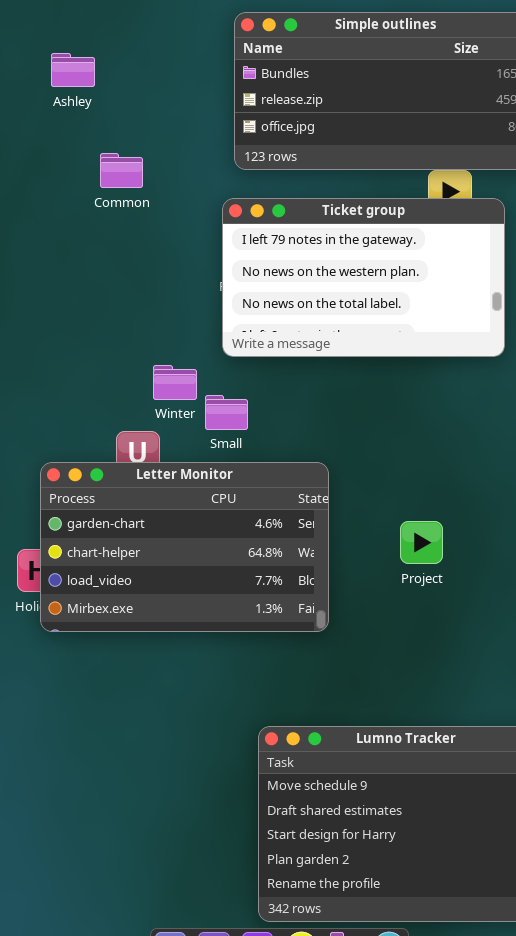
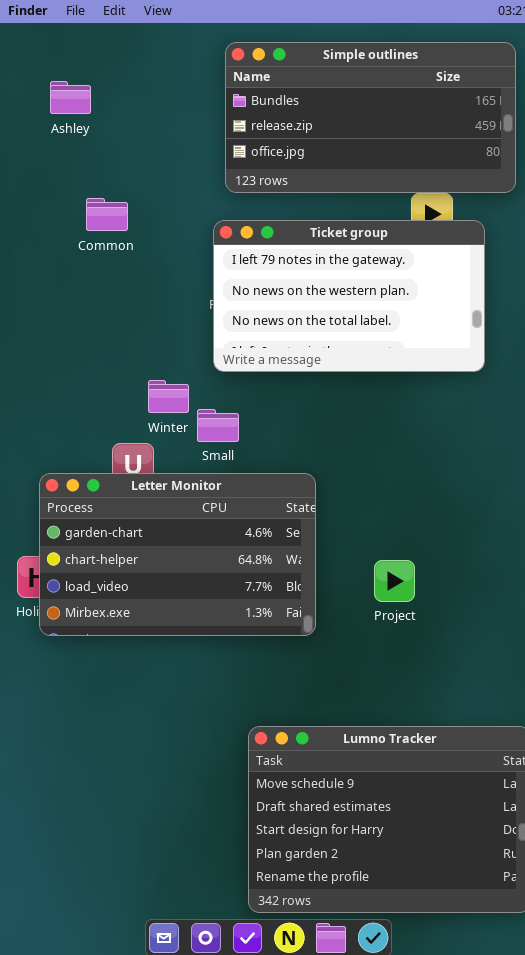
Common: [100,153,143,188] -> [86,198,128,231], moved
Project: [400,521,443,564] -> [374,560,415,602], moved

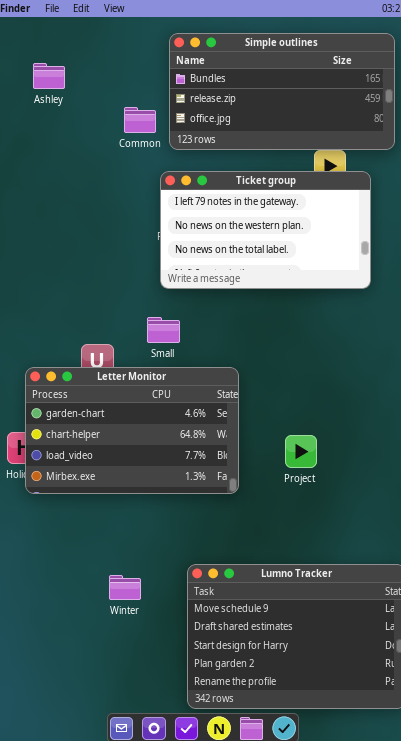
Common: [86,198,128,231] -> [124,107,156,133], moved
Winter: [148,380,189,413] -> [109,575,141,600], moved

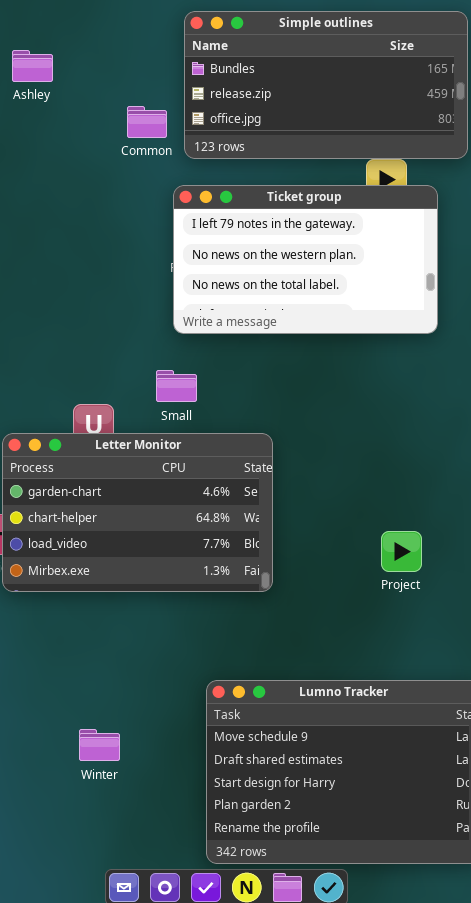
Project: [285,435,317,468] -> [381,531,422,572], moved
Winter: [109,575,141,600] -> [79,729,120,761], moved

